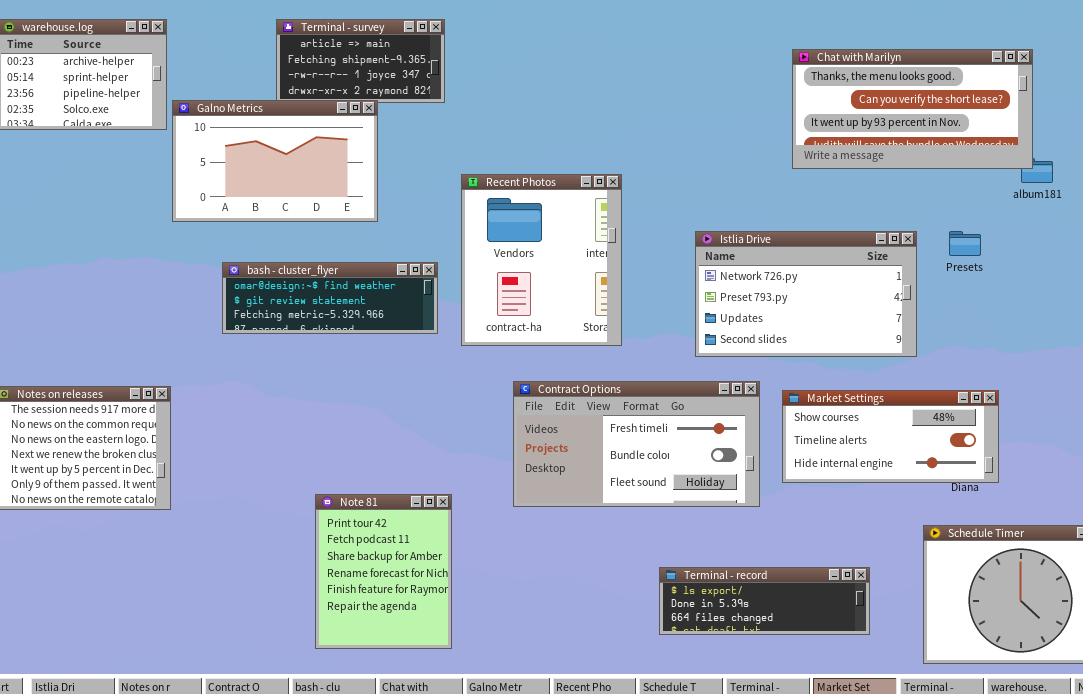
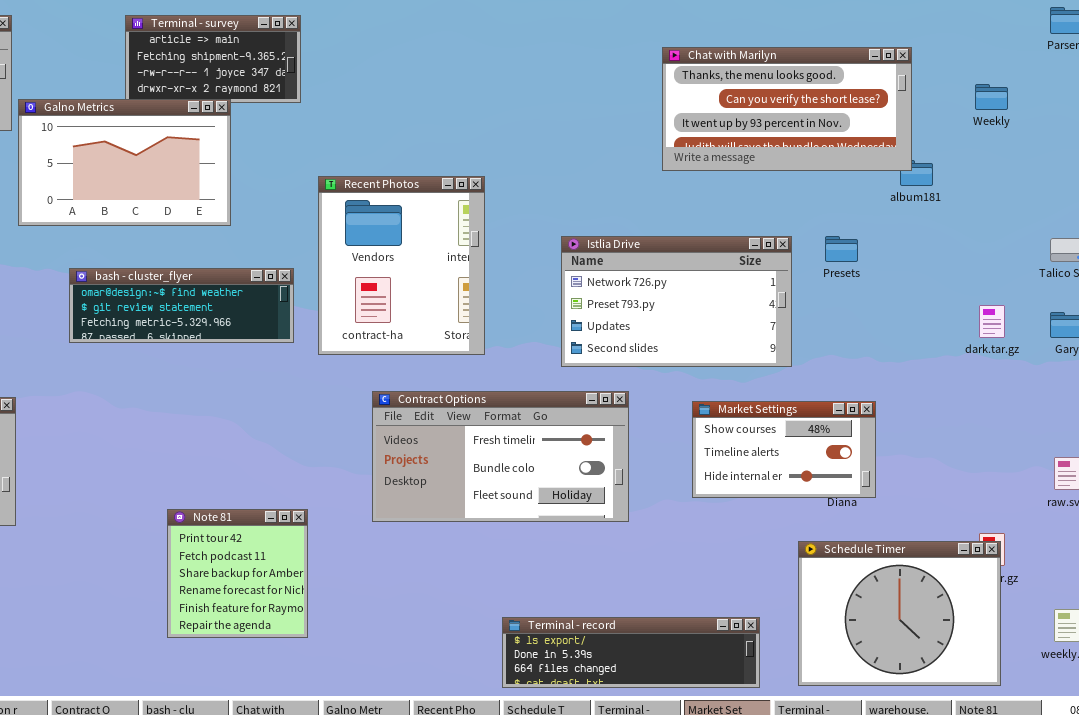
Market Settings: [782,390,999,483] -> [692,401,876,498], resized
Note 81: [315,494,452,649] -> [167,509,308,638], resized
Terminal - record: [659,567,870,635] -> [502,617,760,688], moved, resized

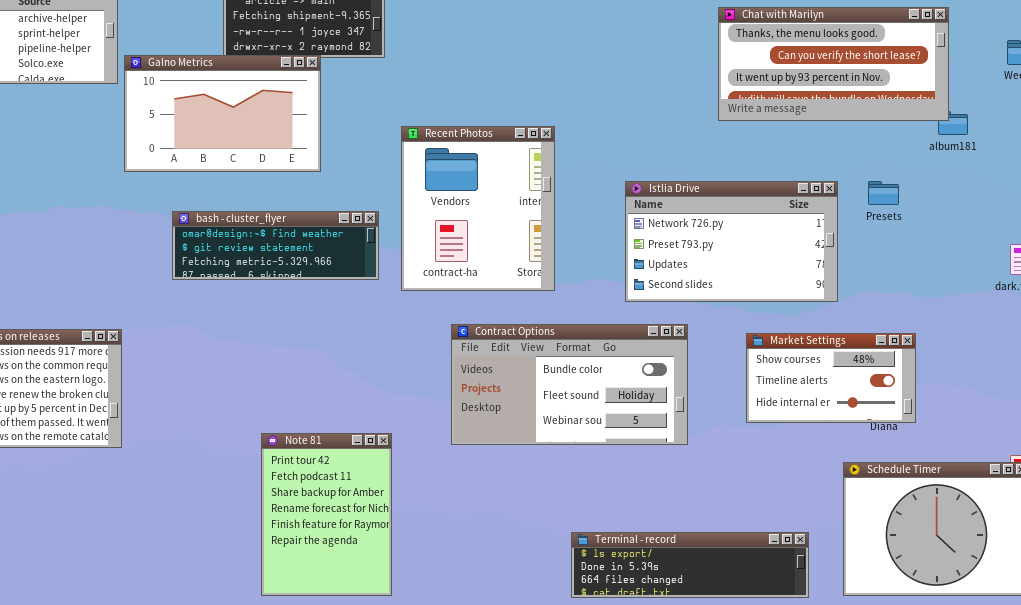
Contract Options: [372,391,629,522] -> [451,324,688,445], scrolled down 1 row
Note 81: [167,509,308,638] -> [261,433,392,596], resized

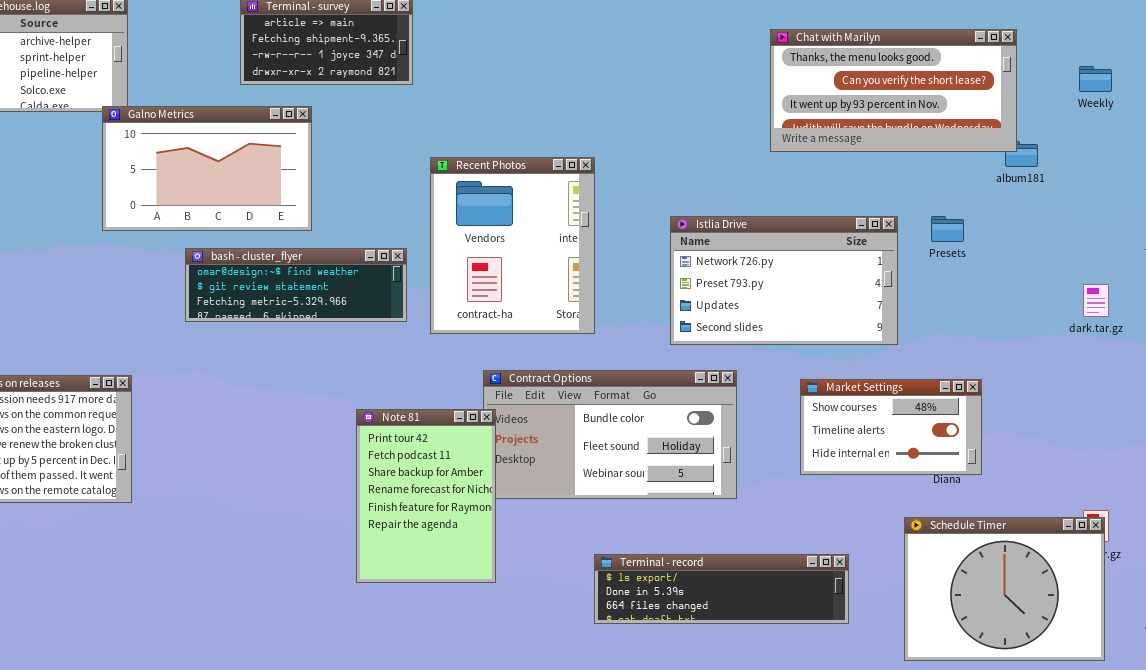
Galno Metrics: [124,55,321,172] -> [102,106,312,231], moved
Note 81: [261,433,392,596] -> [356,409,496,583], moved
Terminal - record: [571,532,809,598] -> [594,554,849,624], moved

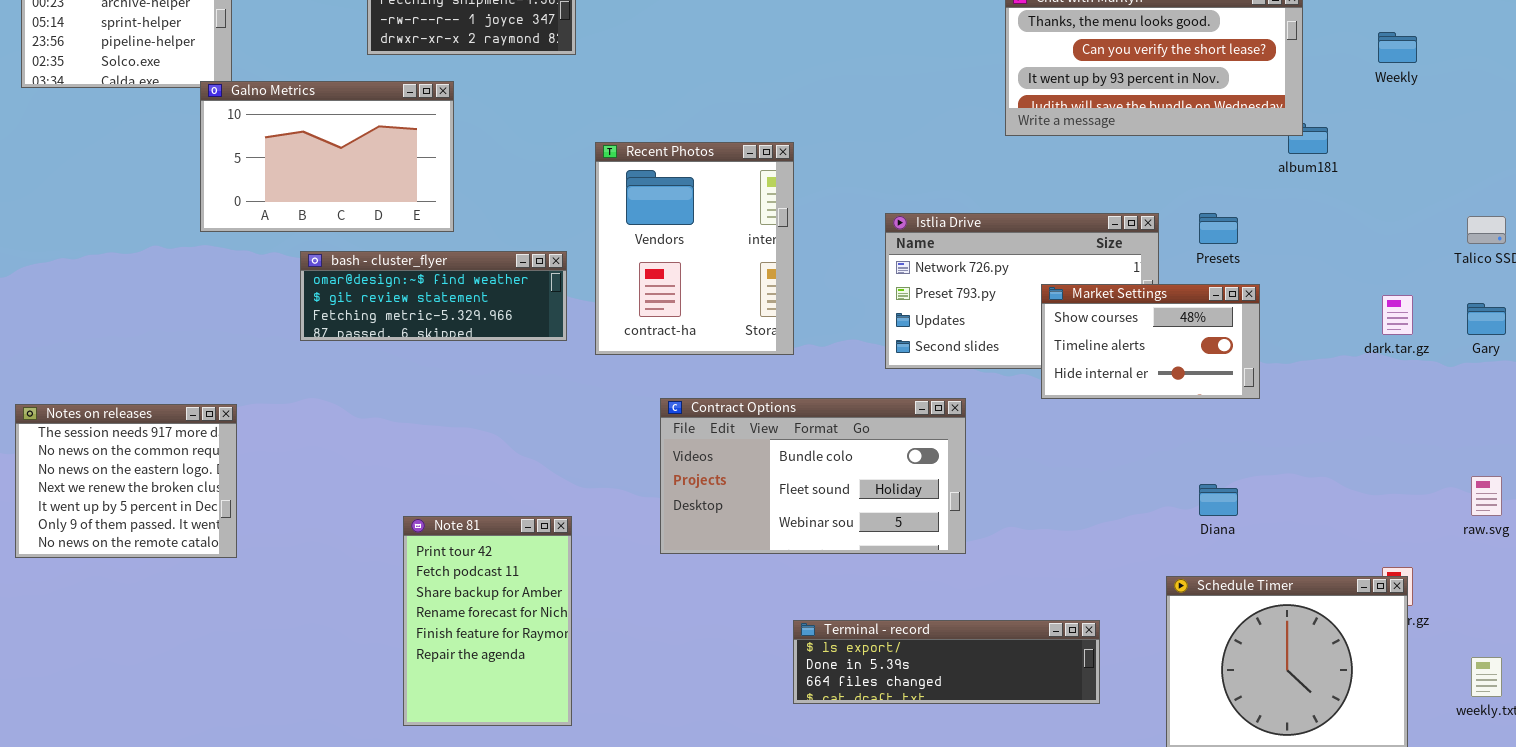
Market Settings: [800,379,982,475] -> [1041,284,1260,399], moved
Note 81: [356,409,496,583] -> [403,516,572,726], moved

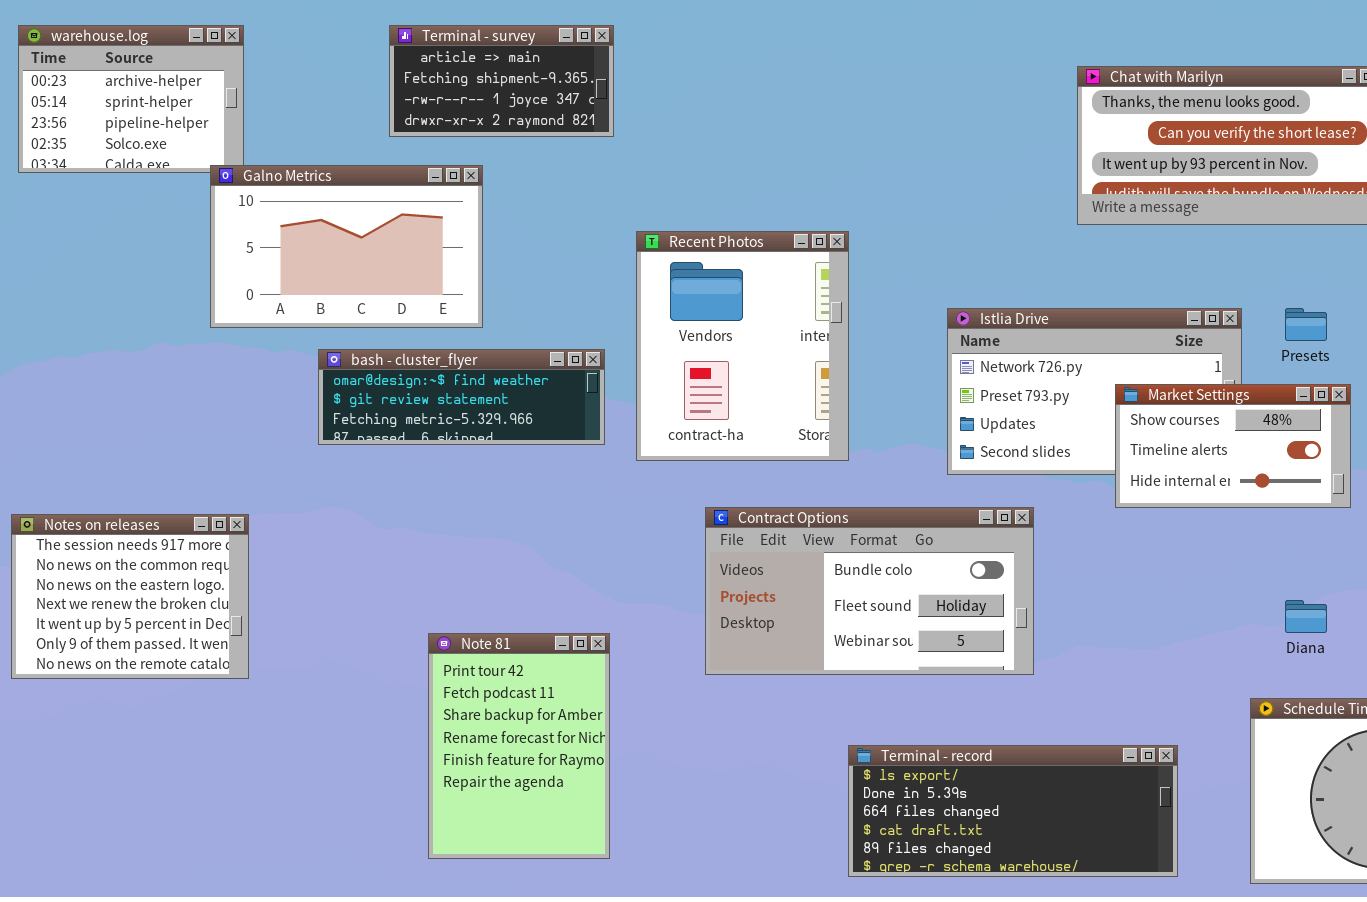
Terminal - record: [793,620,1100,704] -> [848,745,1178,877], resized

